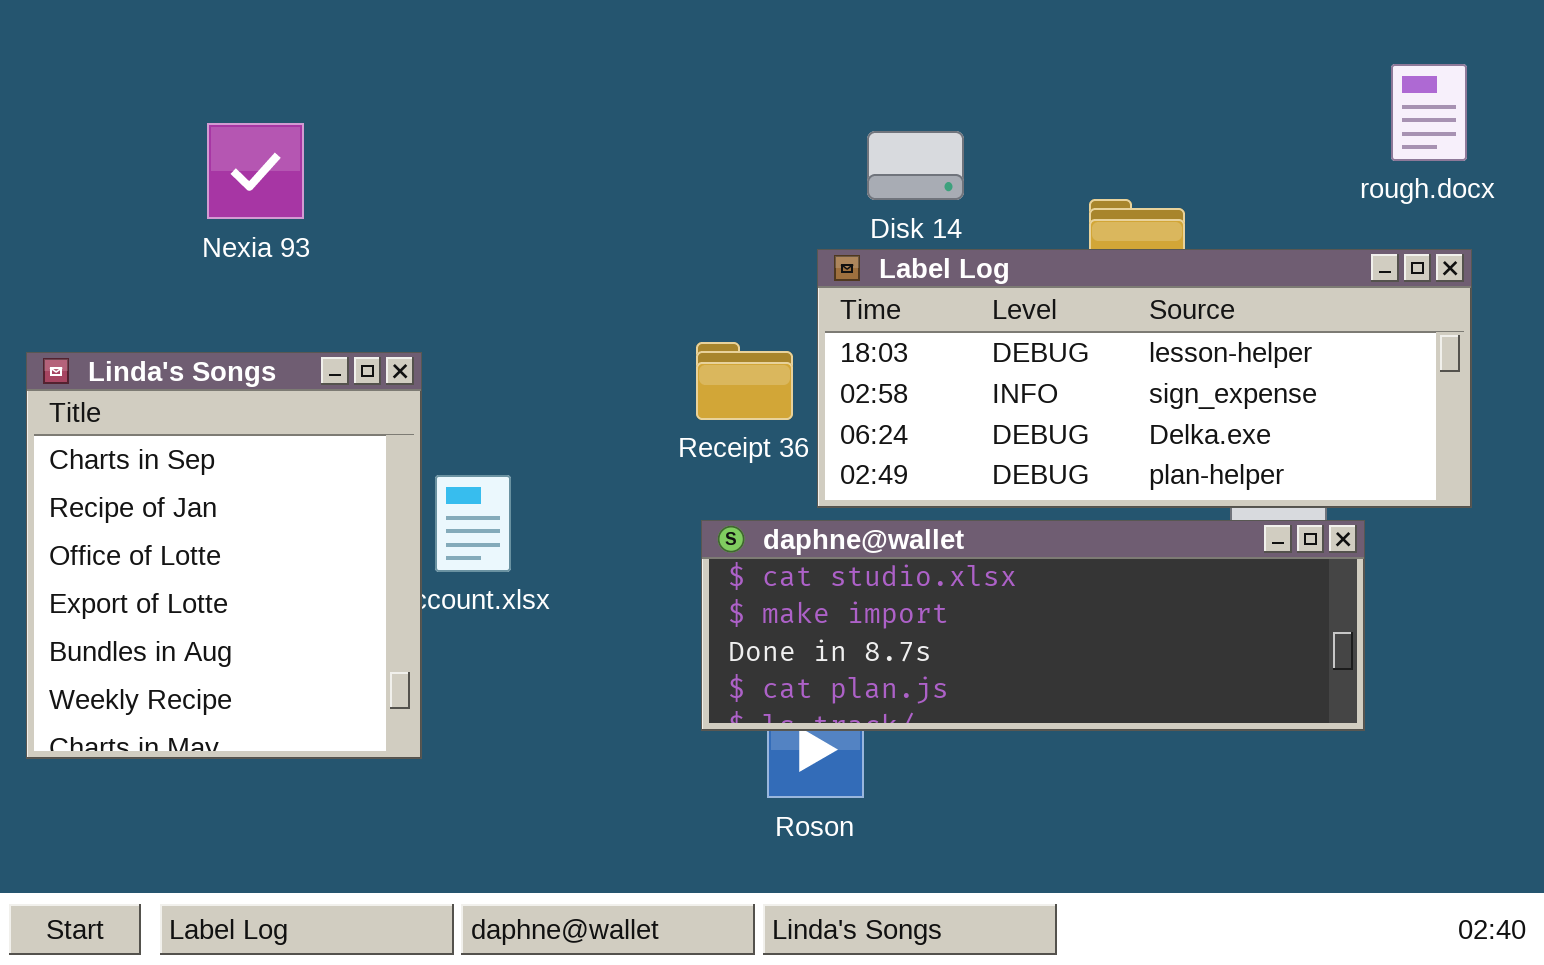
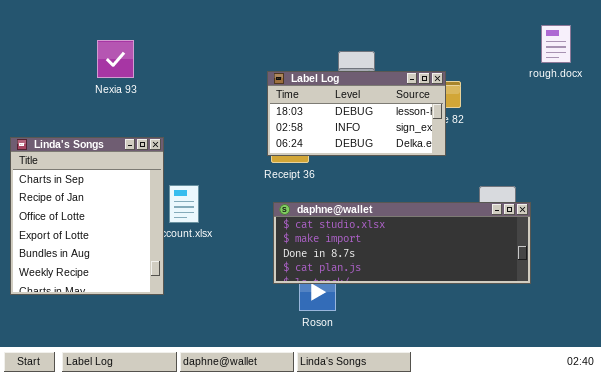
Nexia 93: [207,123,304,219] -> [97,40,134,78], moved
Label Log: [817,249,1472,508] -> [267,71,446,156], moved, resized

